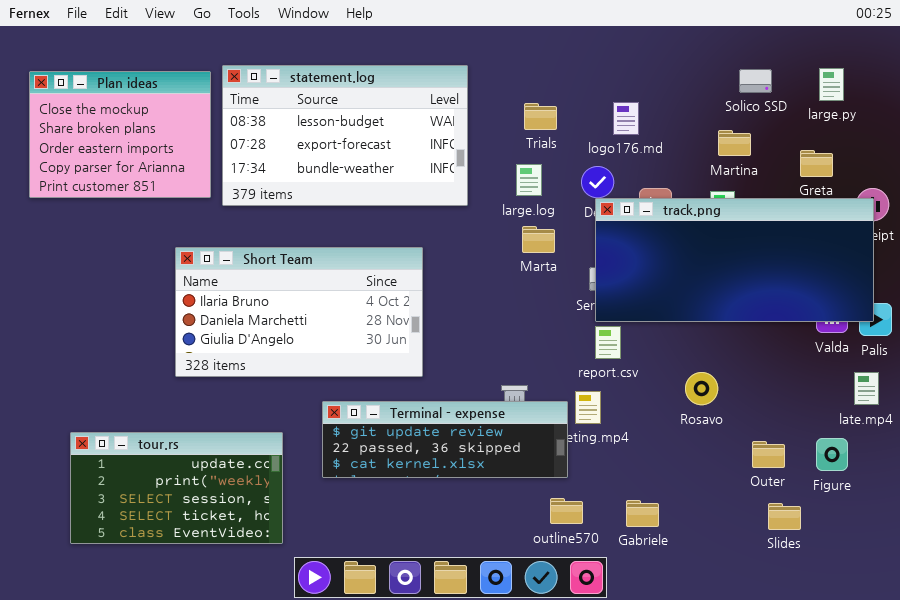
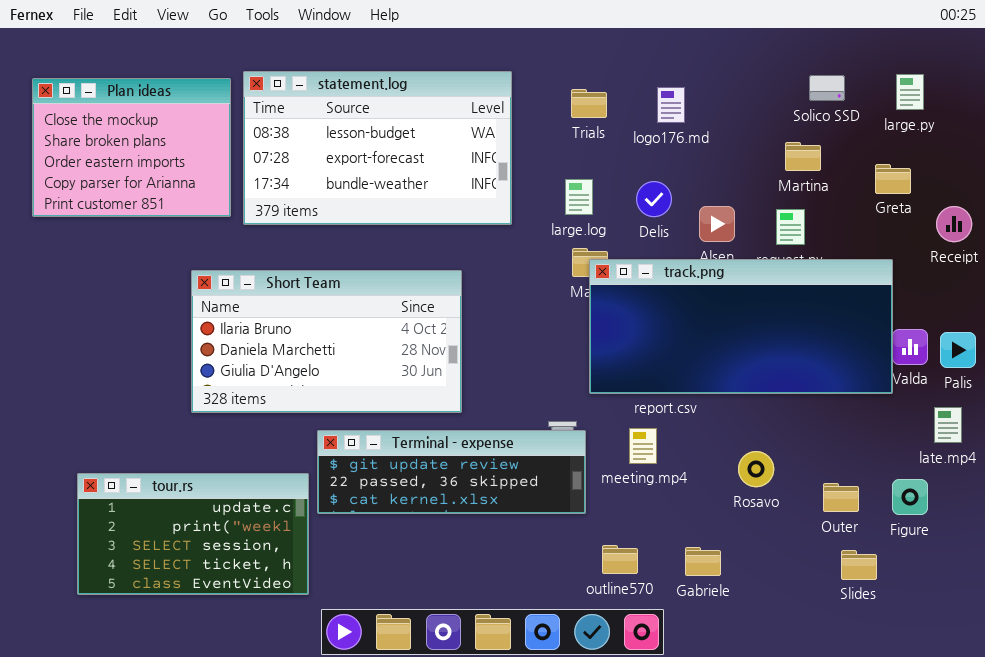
logo176.md: [613,102,639,135] -> [657,87,685,123], moved
Trials: [524,103,557,130] -> [571,89,607,118], moved
track.png: [595,198,874,322] -> [589,259,893,394], moved
Rosavo: [685,372,718,405] -> [738,451,774,487], moved
Terminal - expense: [322,401,568,478] -> [317,430,586,514], moved

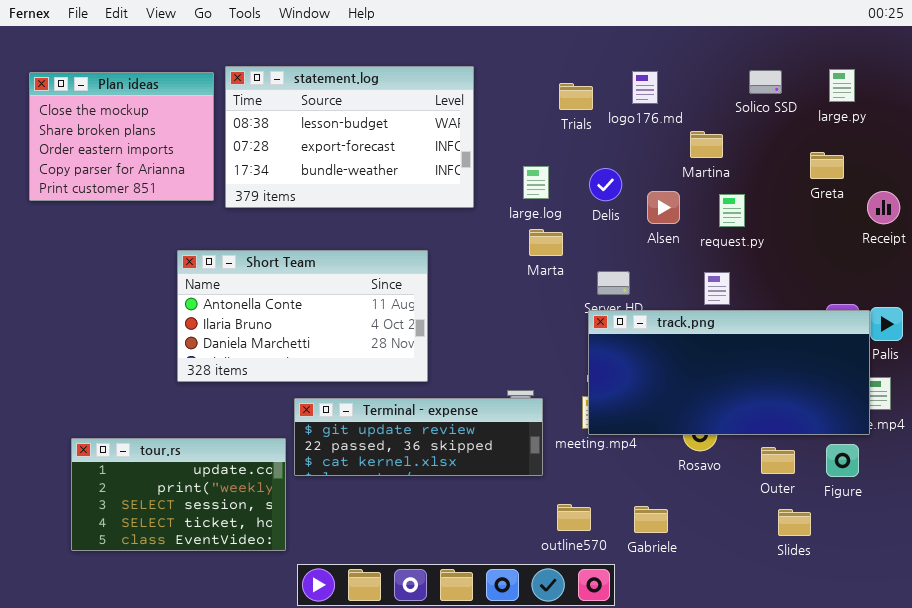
logo176.md: [657,87,685,123] -> [632,71,658,104], moved
Trials: [571,89,607,118] -> [559,83,593,110], moved
Martina: [785,142,821,171] -> [690,131,723,158], moved
track.png: [589,259,893,394] -> [588,310,870,435], moved
Short Team: [191,270,462,413] -> [177,250,428,382], scrolled up 1 row

